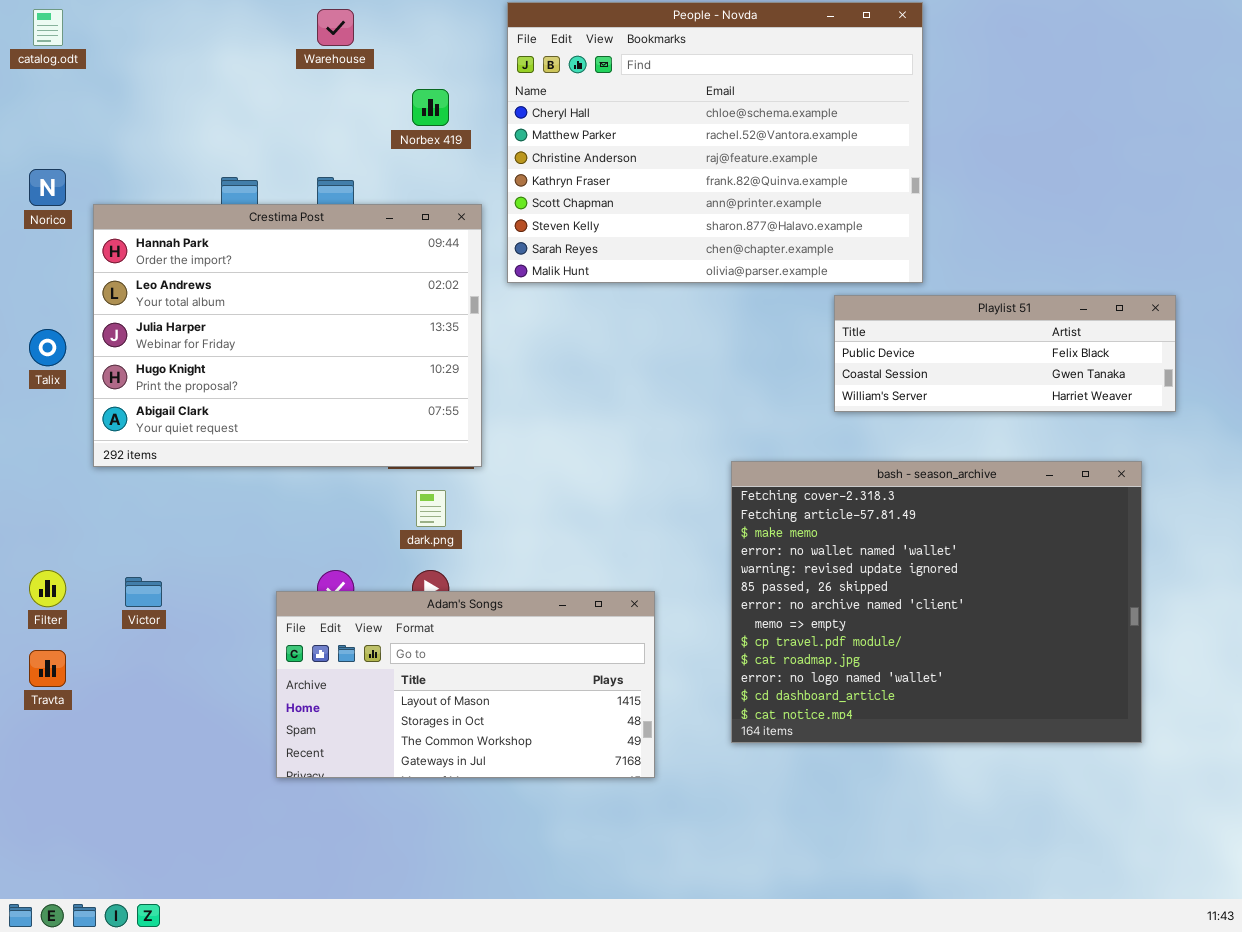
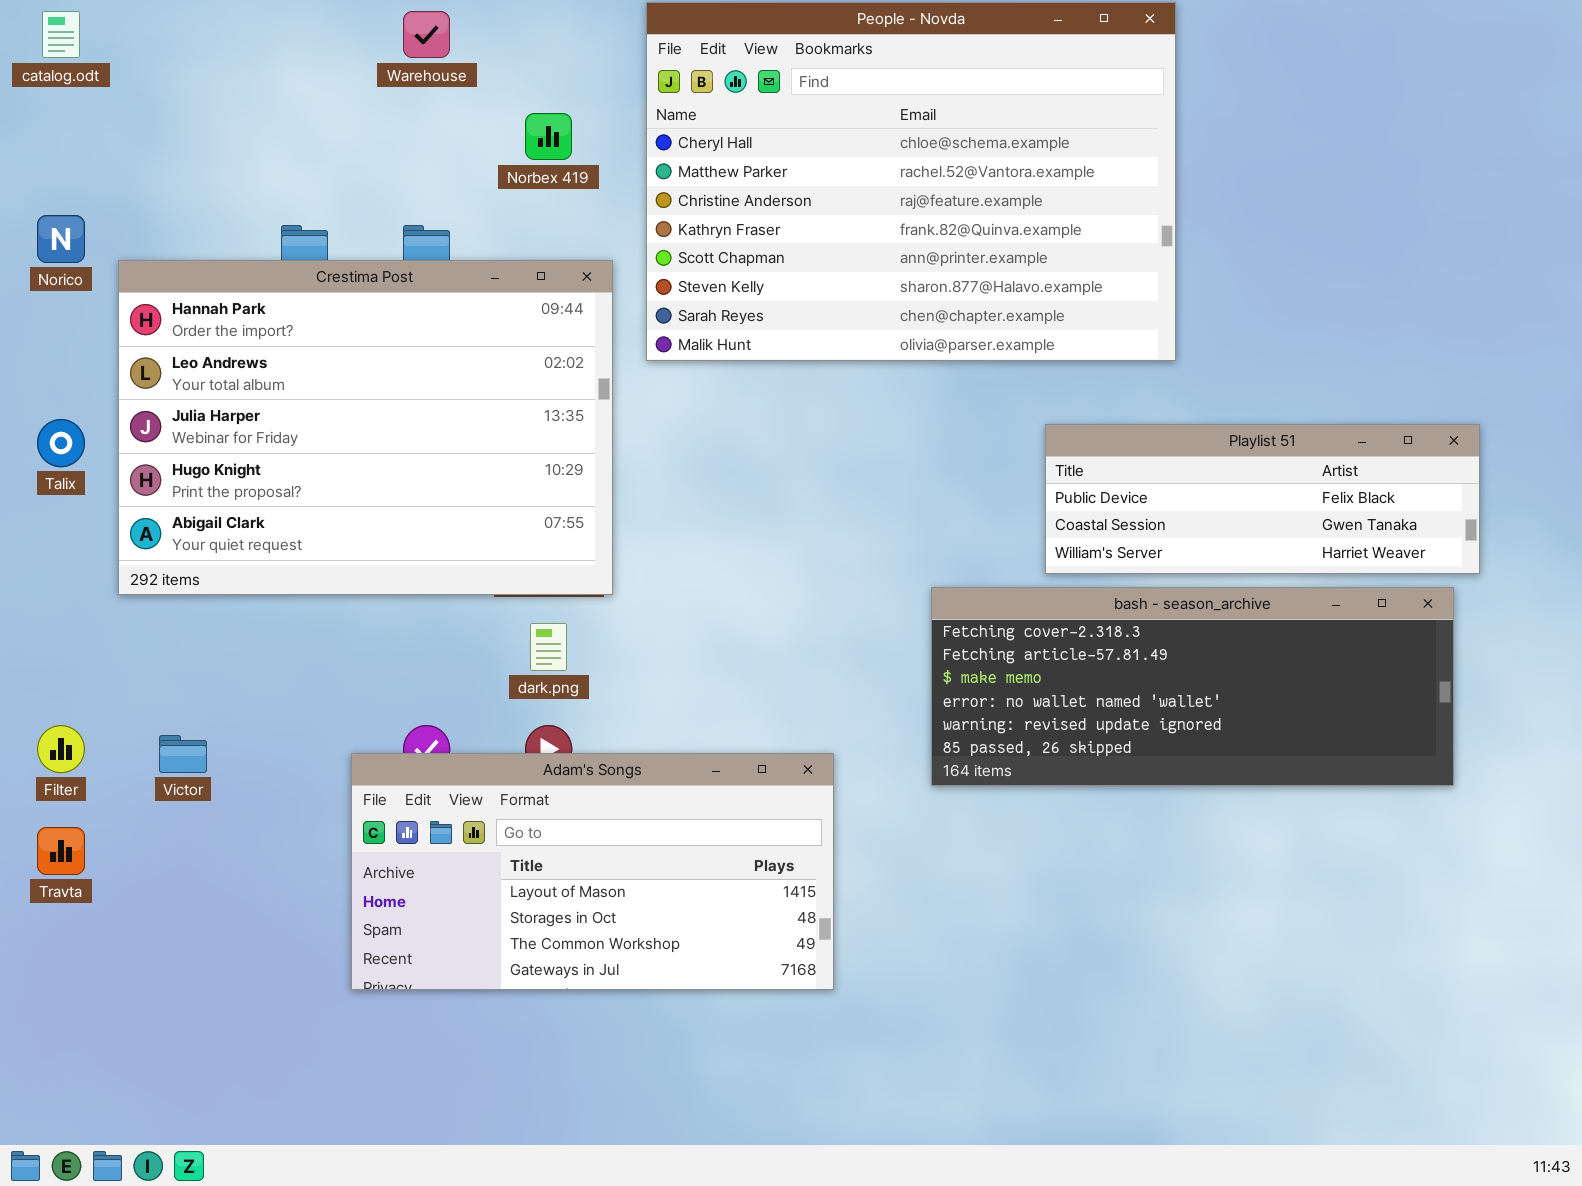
Playlist 51: [834,295,1176,412] -> [1045,424,1480,574], moved
bash - season_archive: [731,461,1142,743] -> [931,587,1454,786], resized

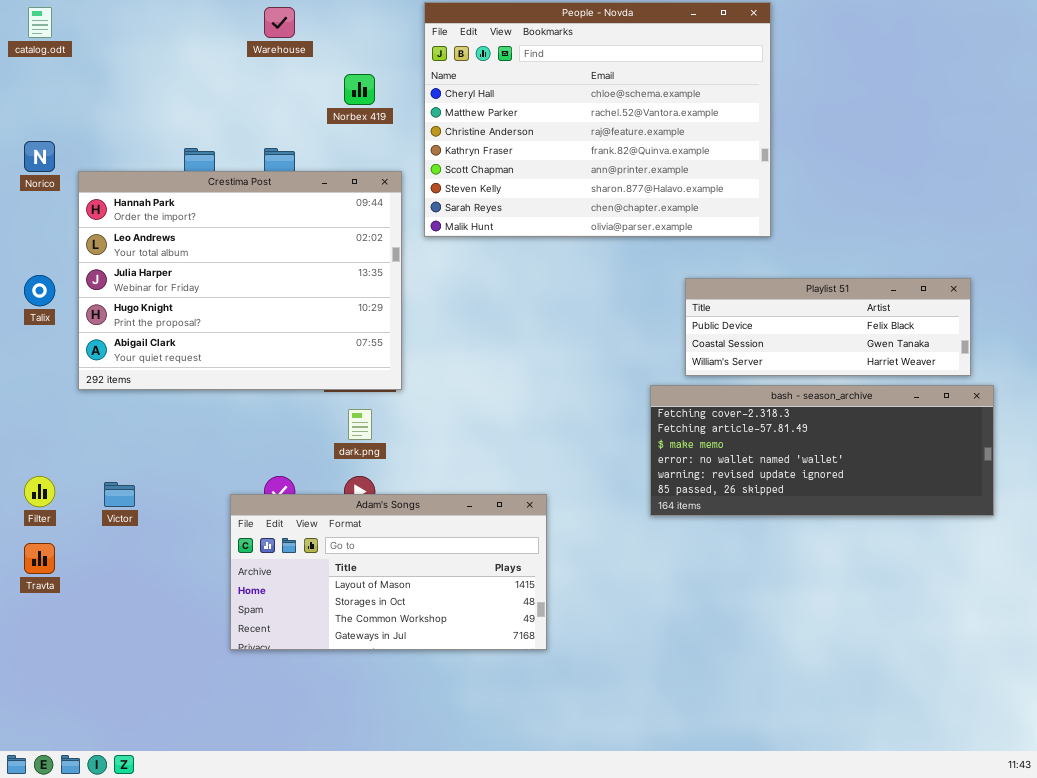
bash - season_archive: [931,587,1454,786] -> [650,385,994,516], moved

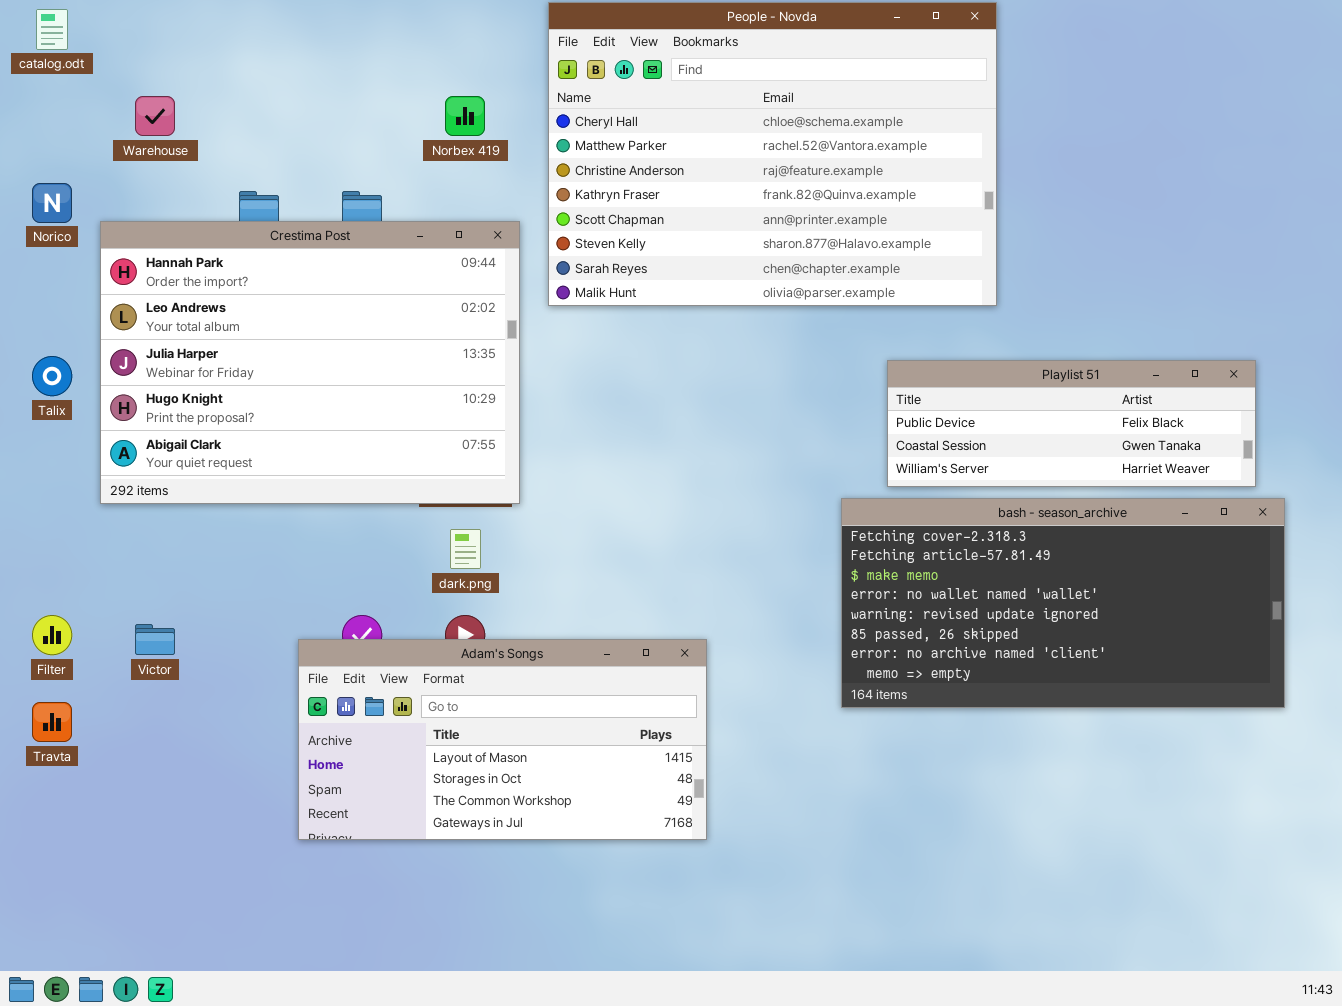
Warehouse: [264,7,295,38] -> [135,96,175,136], moved
bash - season_archive: [650,385,994,516] -> [841,498,1285,708], resized

